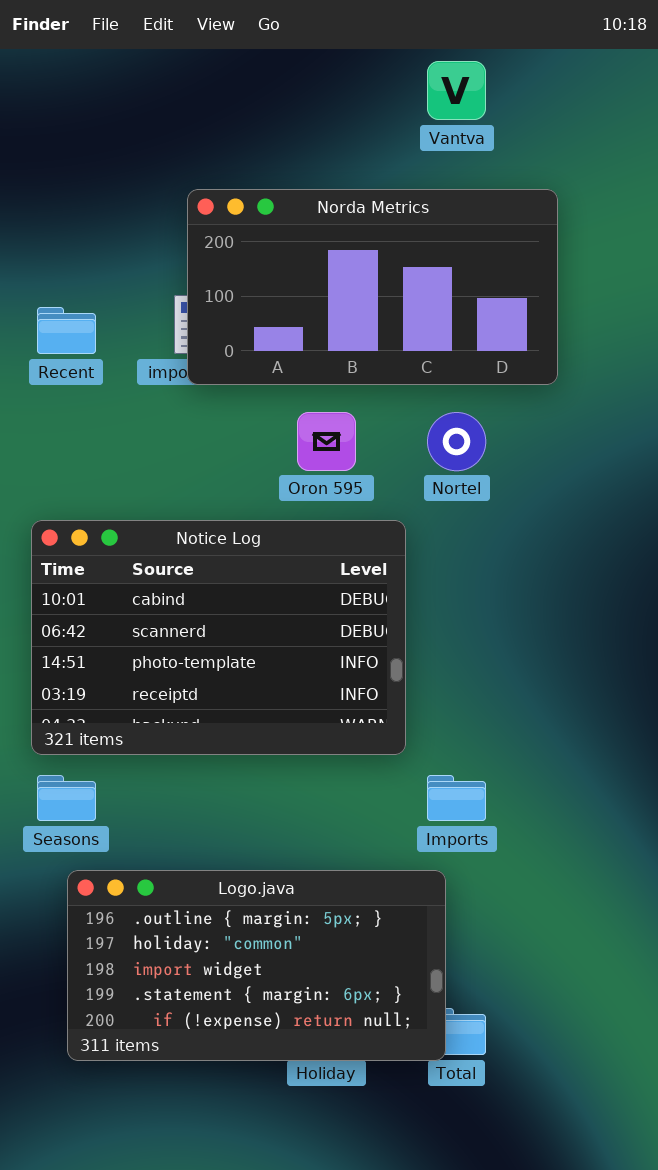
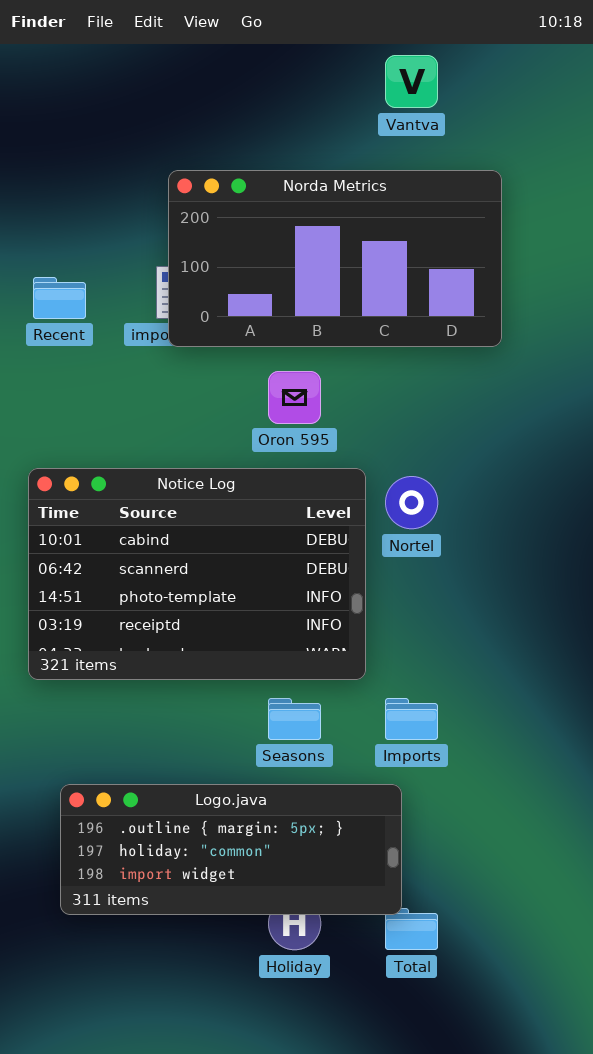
Nortel: [427,412,486,471] -> [385,476,438,529], moved
Seasons: [37,775,96,821] -> [268,698,321,740], moved
Logo.java: [67,870,446,1061] -> [60,784,402,915], resized

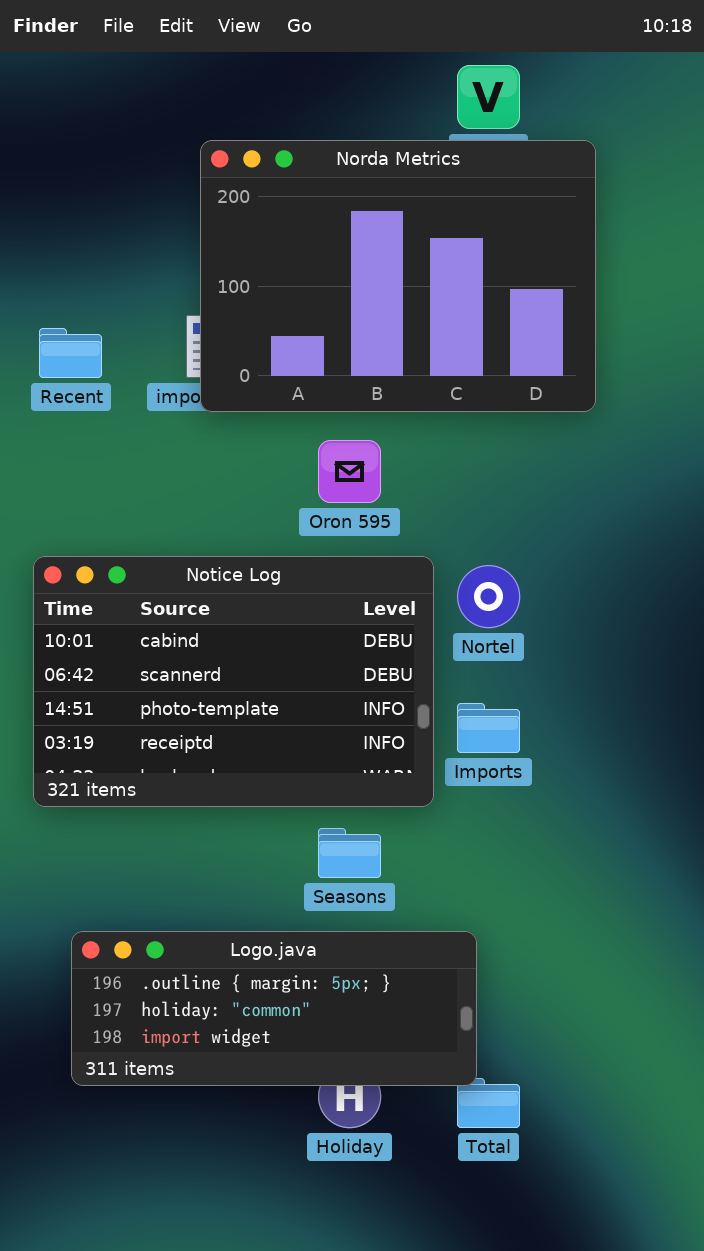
Norda Metrics: [168,170,502,347] -> [200,140,596,412], resized
Imports: [385,698,438,740] -> [457,703,520,753], moved

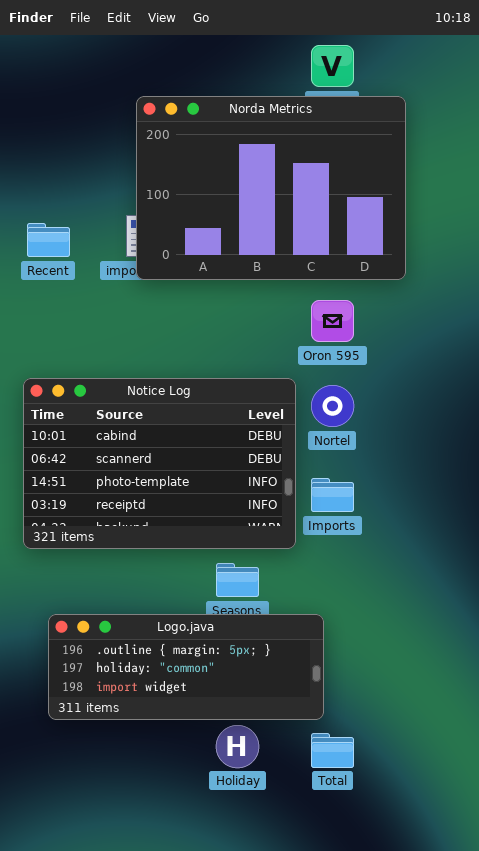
Oron 595: [318,440,381,503] -> [311,300,354,342], moved
Logo.java: [71,931,477,1086] -> [48,614,324,720], moved

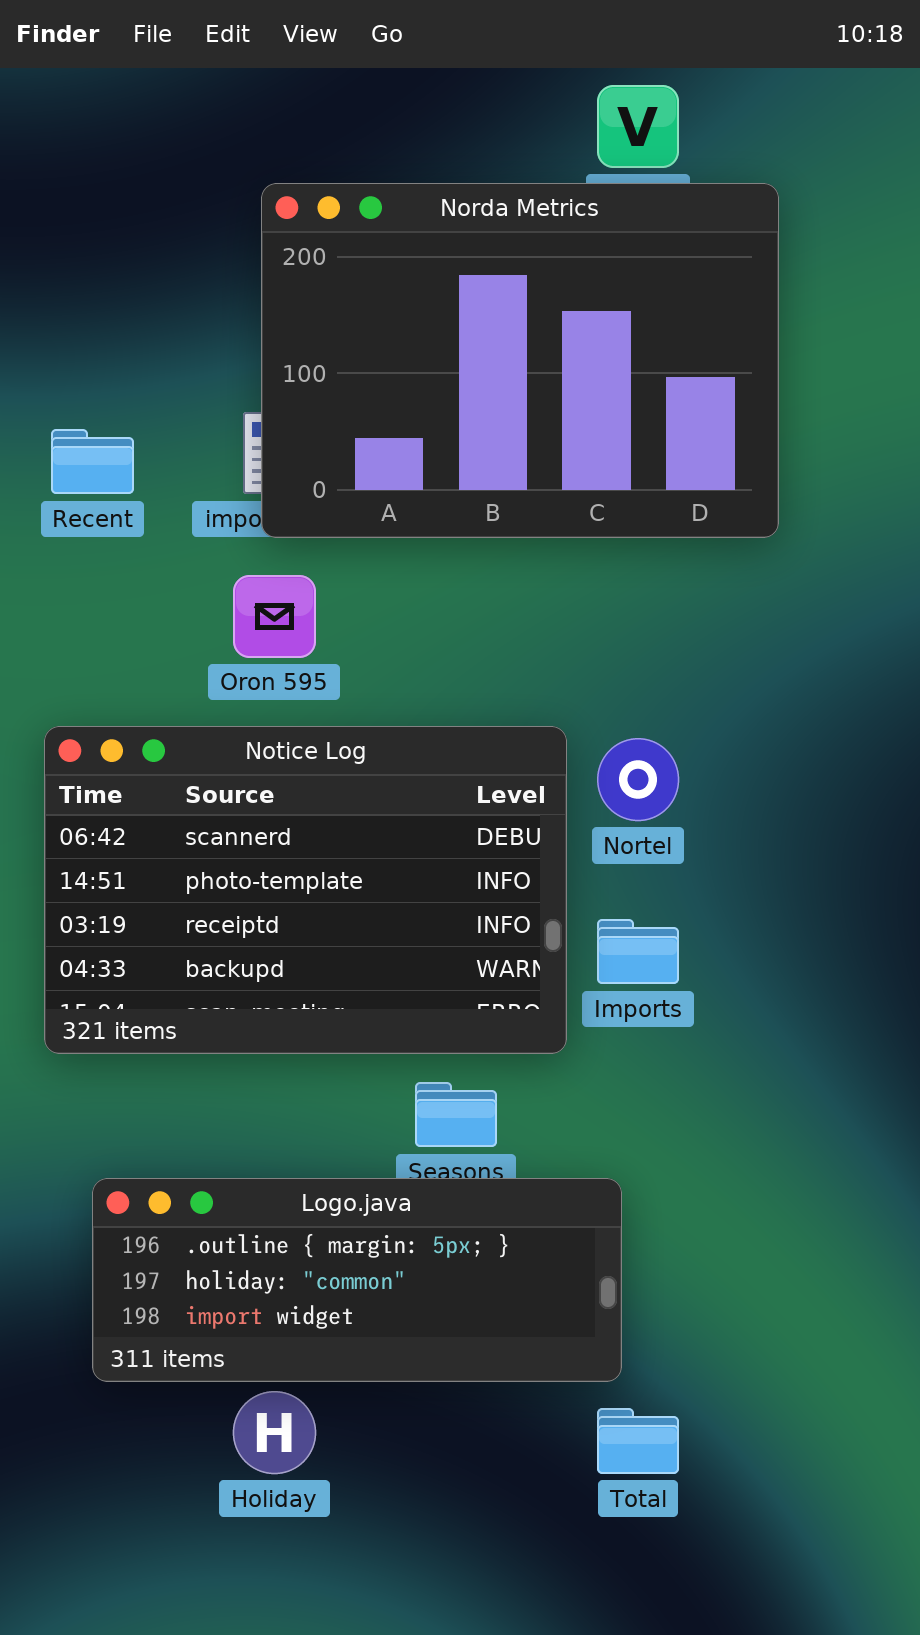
Oron 595: [311,300,354,342] -> [233,575,316,658], moved
Notice Log: [23,378,296,549] -> [44,726,567,1054], scrolled down 1 row
Holiday: [216,725,259,768] -> [233,1391,316,1474], moved

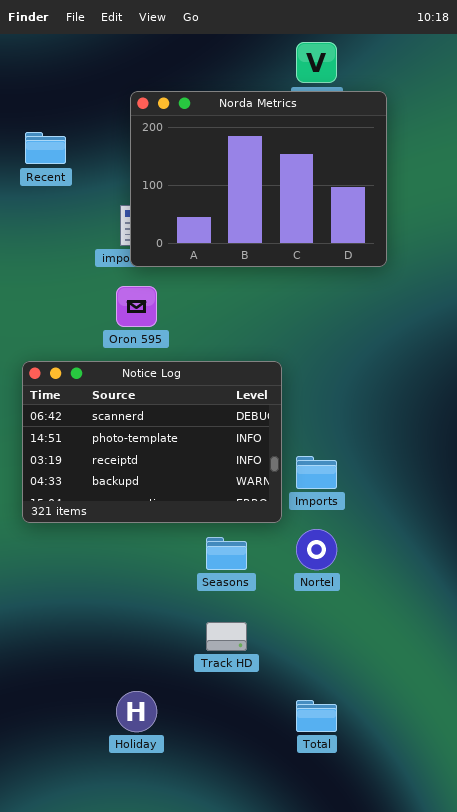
Recent: [51,429,134,494] -> [25,132,66,164], moved
Nortel: [597,738,679,821] -> [296,529,337,570], moved
Logo.java: [92,1178,622,1382] -> none, closed

